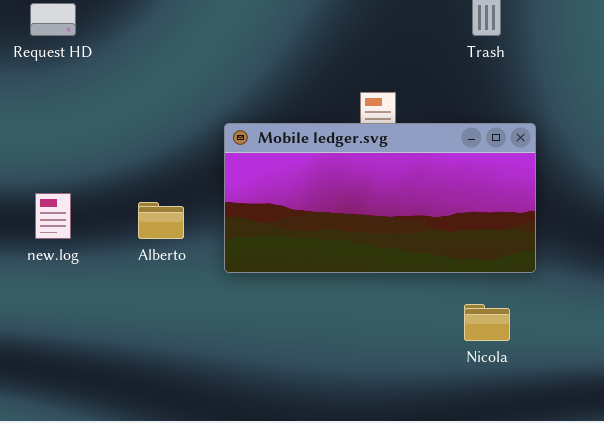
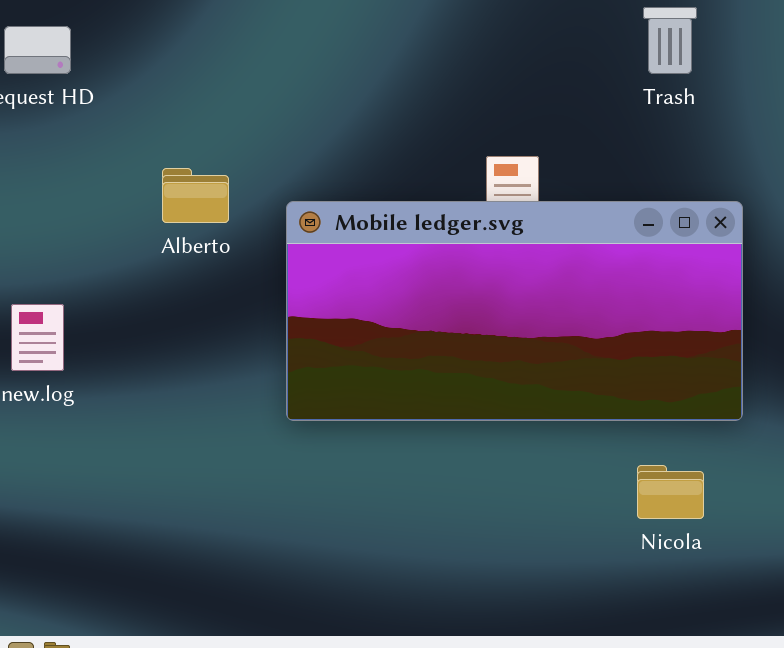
Alberto: [138,202,184,239] -> [162,168,229,223], moved

